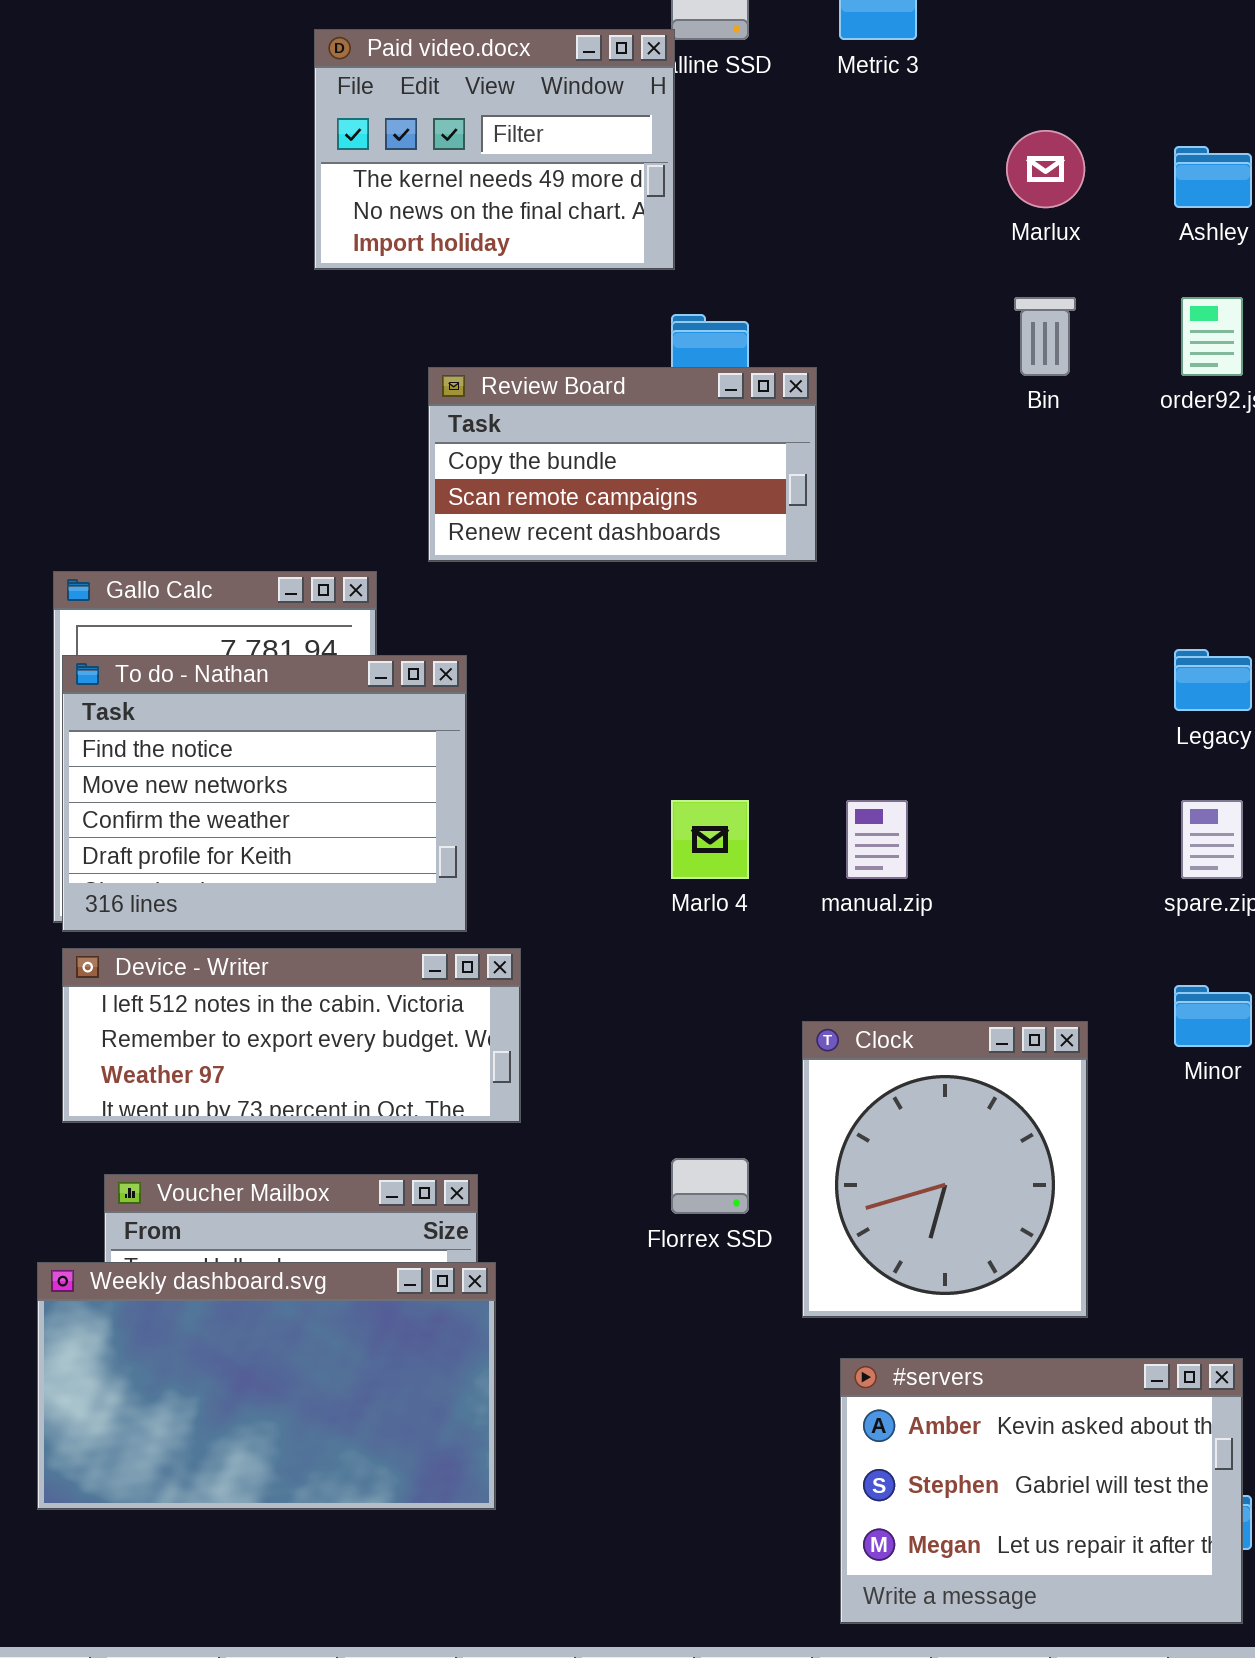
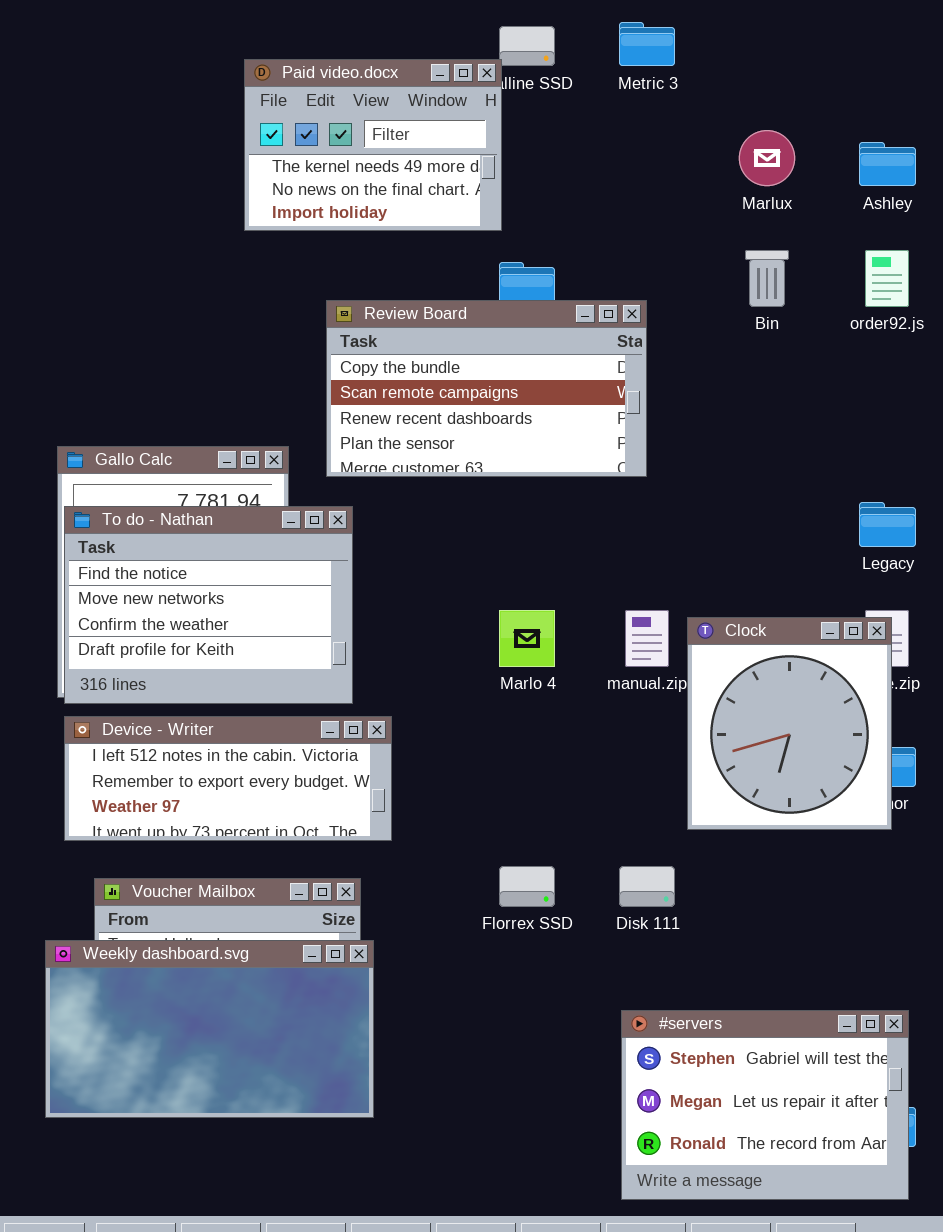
Review Board: [428,367,817,562] -> [326,300,647,477], resized
Clock: [802,1021,1088,1318] -> [687,617,892,830], moved
#servers: [840,1358,1243,1624] -> [621,1010,909,1200], scrolled down 1 row

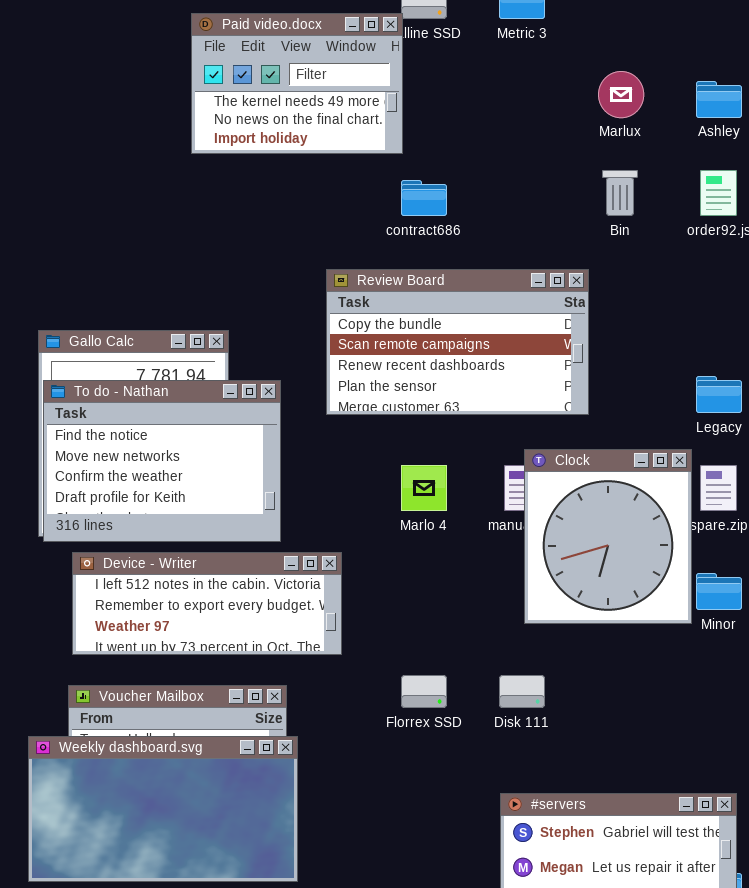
Review Board: [326,300,647,477] -> [326,269,589,415], moved
Clock: [687,617,892,830] -> [524,449,692,624], moved
Device - Writer: [64,716,392,841] -> [72,552,342,655], moved

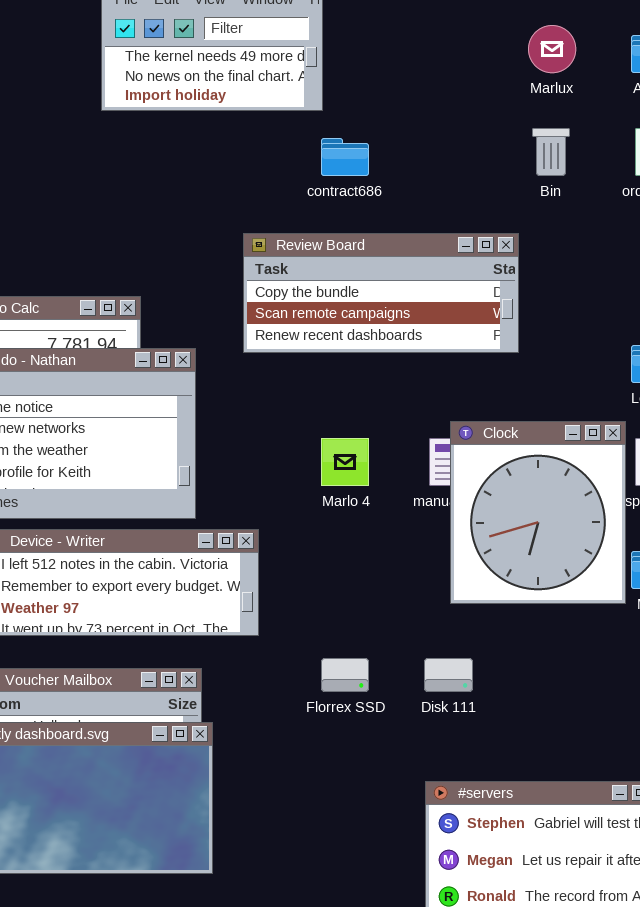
Review Board: [326,269,589,415] -> [243,233,519,353], resized

